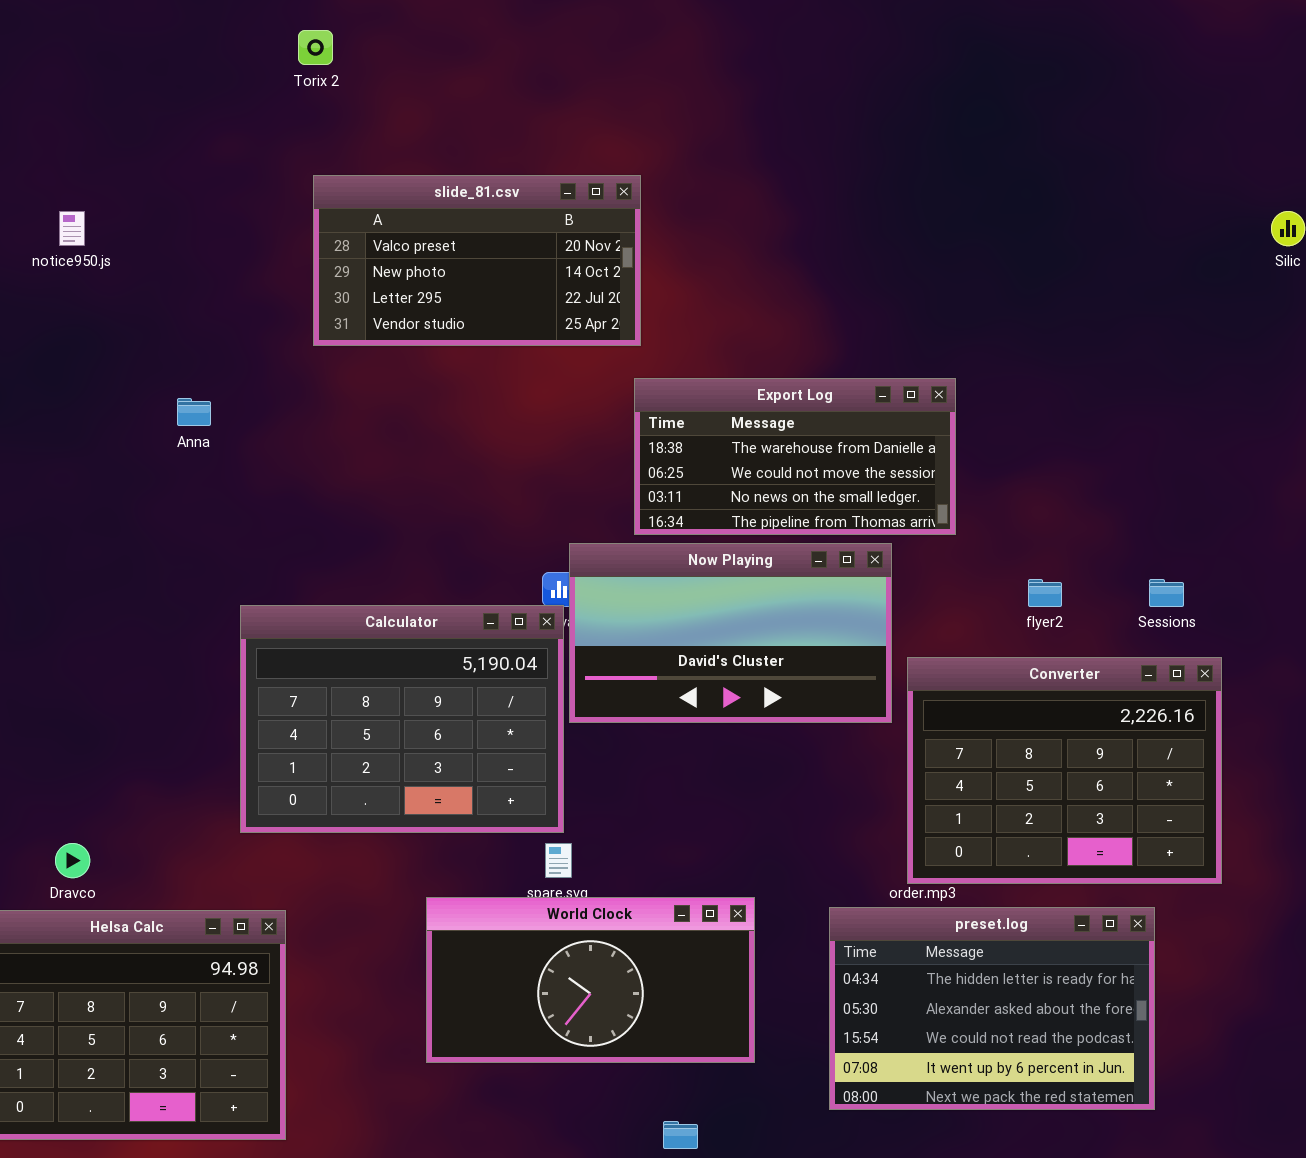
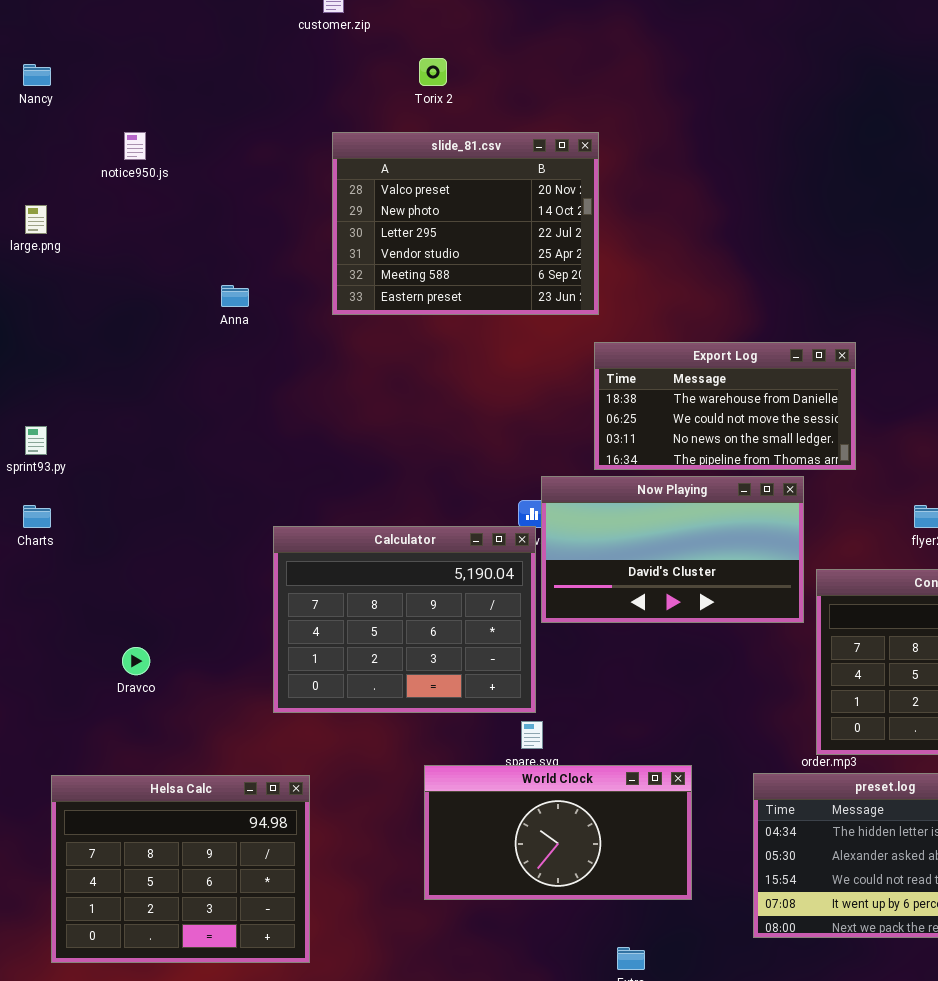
Torix 2: [298,30,333,65] -> [419,58,447,86], moved
slide_81.csv: [313,175,641,346] -> [332,132,599,315], resized
notice950.js: [59,211,85,246] -> [124,132,146,160], moved
Anna: [177,398,211,426] -> [221,285,249,307], moved
Dravco: [55,843,90,878] -> [122,647,150,675], moved

